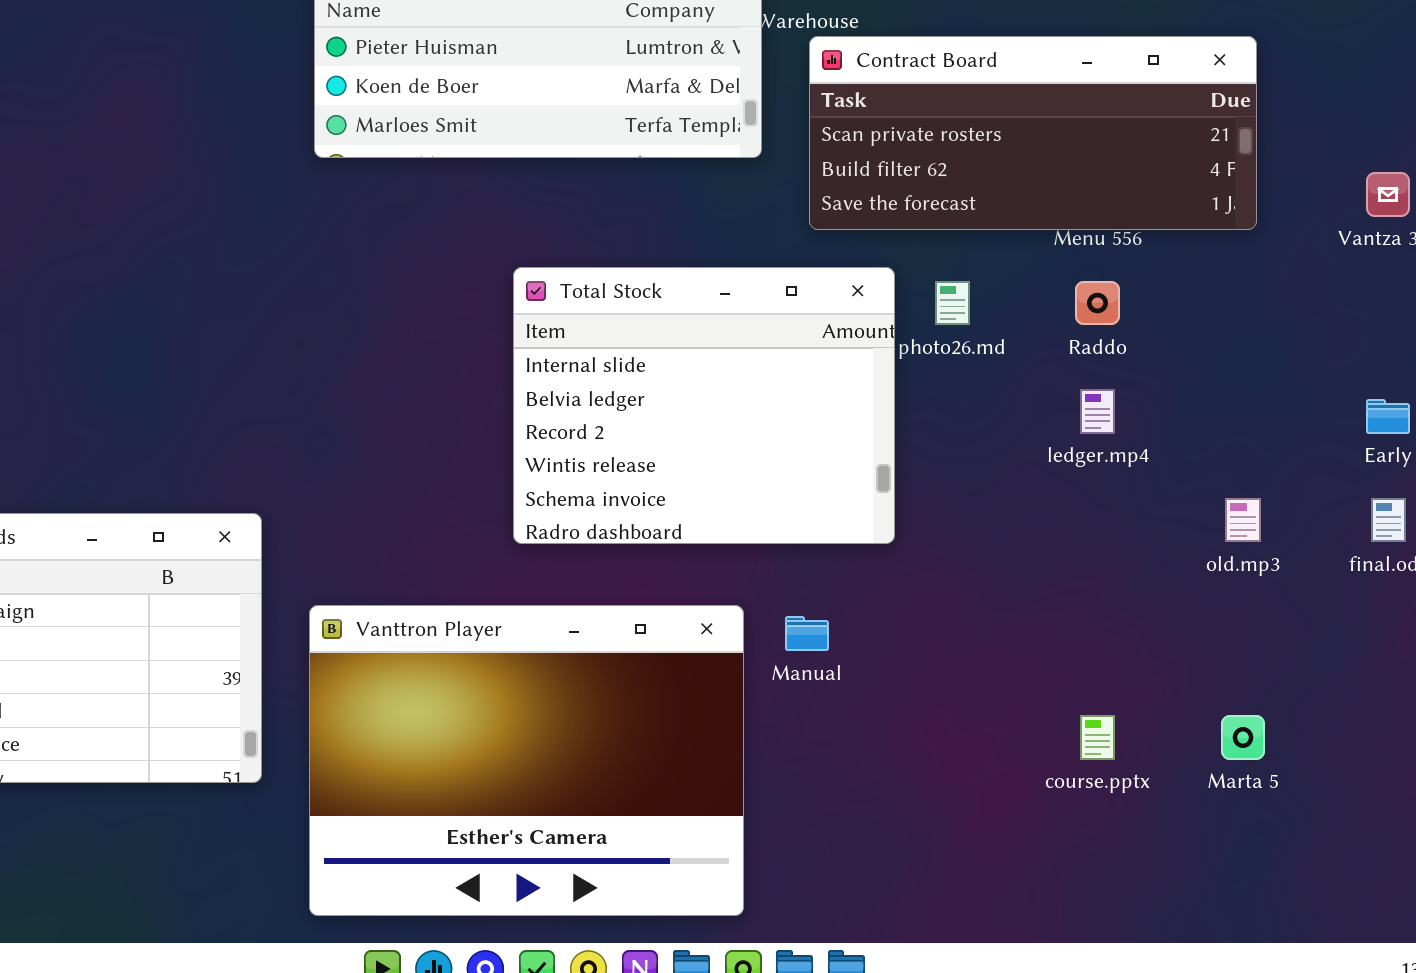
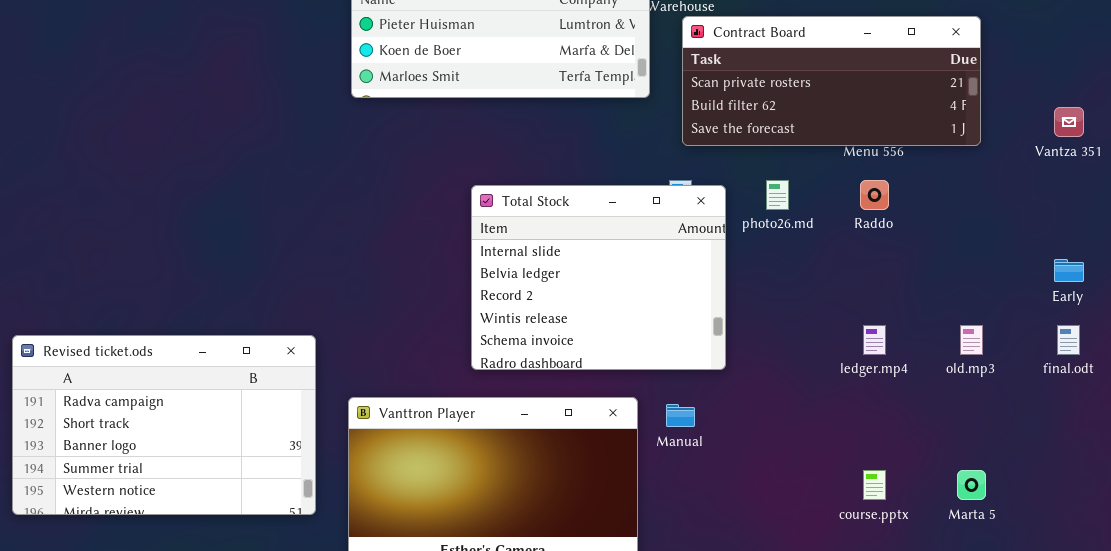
Total Stock: [513,267,895,544] -> [471,185,726,370], moved
ledger.mp4: [1080,389,1115,434] -> [863,325,886,355], moved

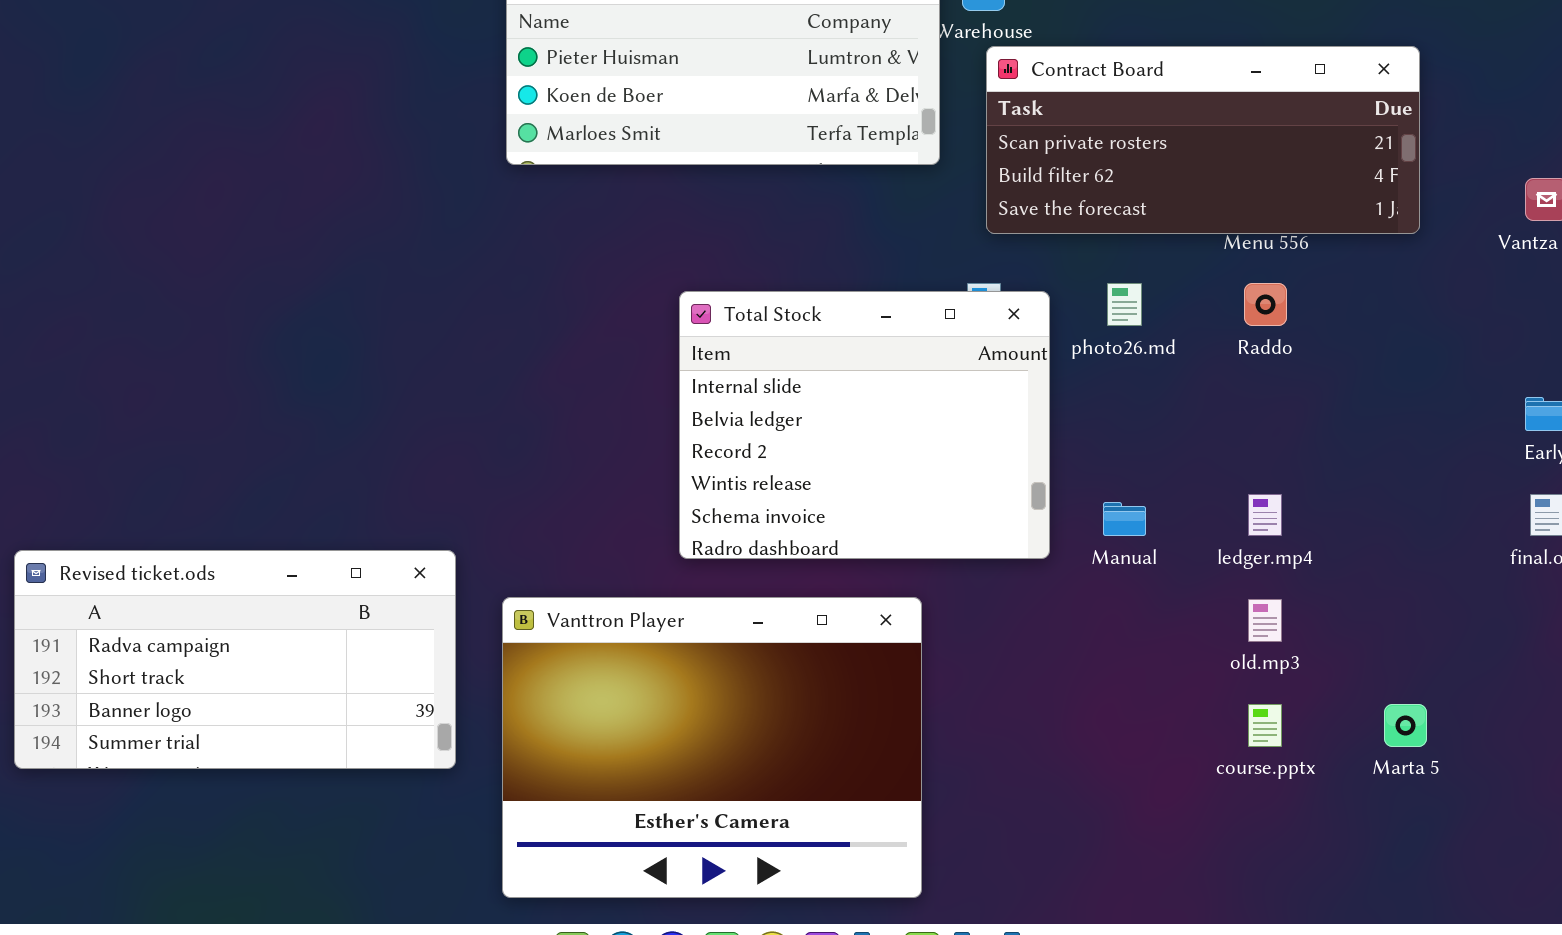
old.mp3: [960,325,983,355] -> [1248,599,1282,642], moved
Revised ticket.ods: [12,335,316,515] -> [14,550,456,769], resized
Manual: [666,404,695,427] -> [1103,502,1146,536], moved

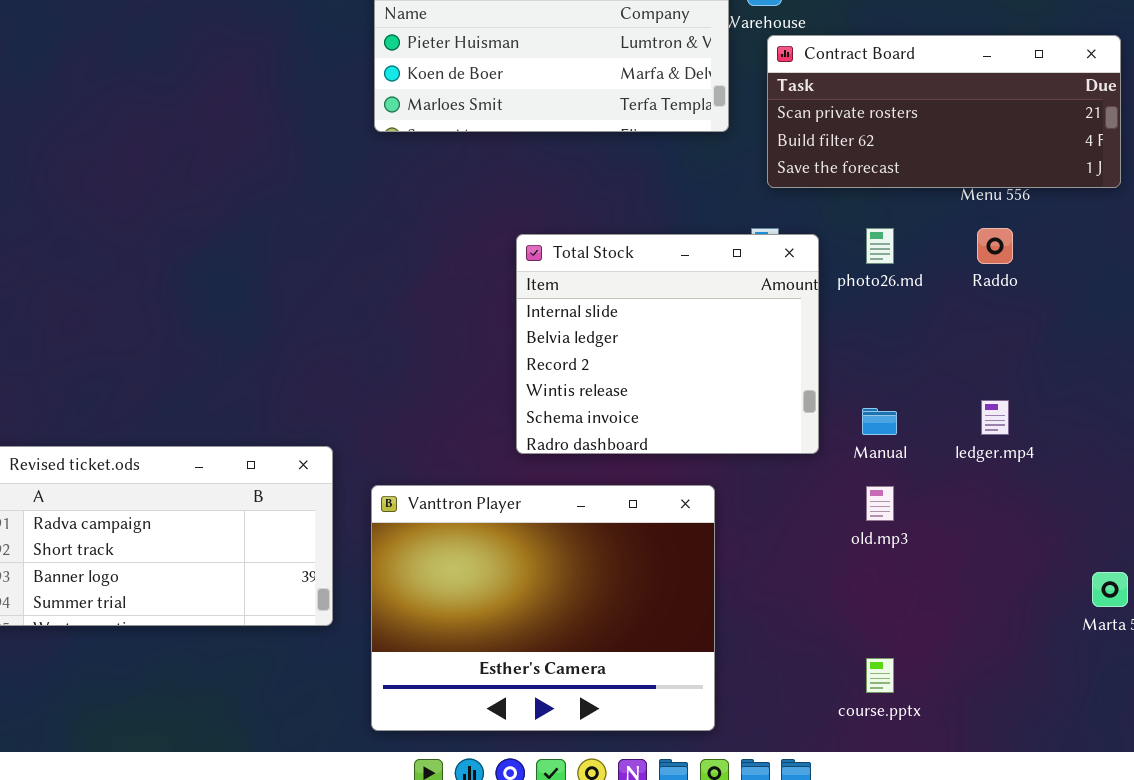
old.mp3: [1248,599,1282,642] -> [866,486,894,521], moved
course.pptx: [1248,704,1282,747] -> [866,658,894,693], moved

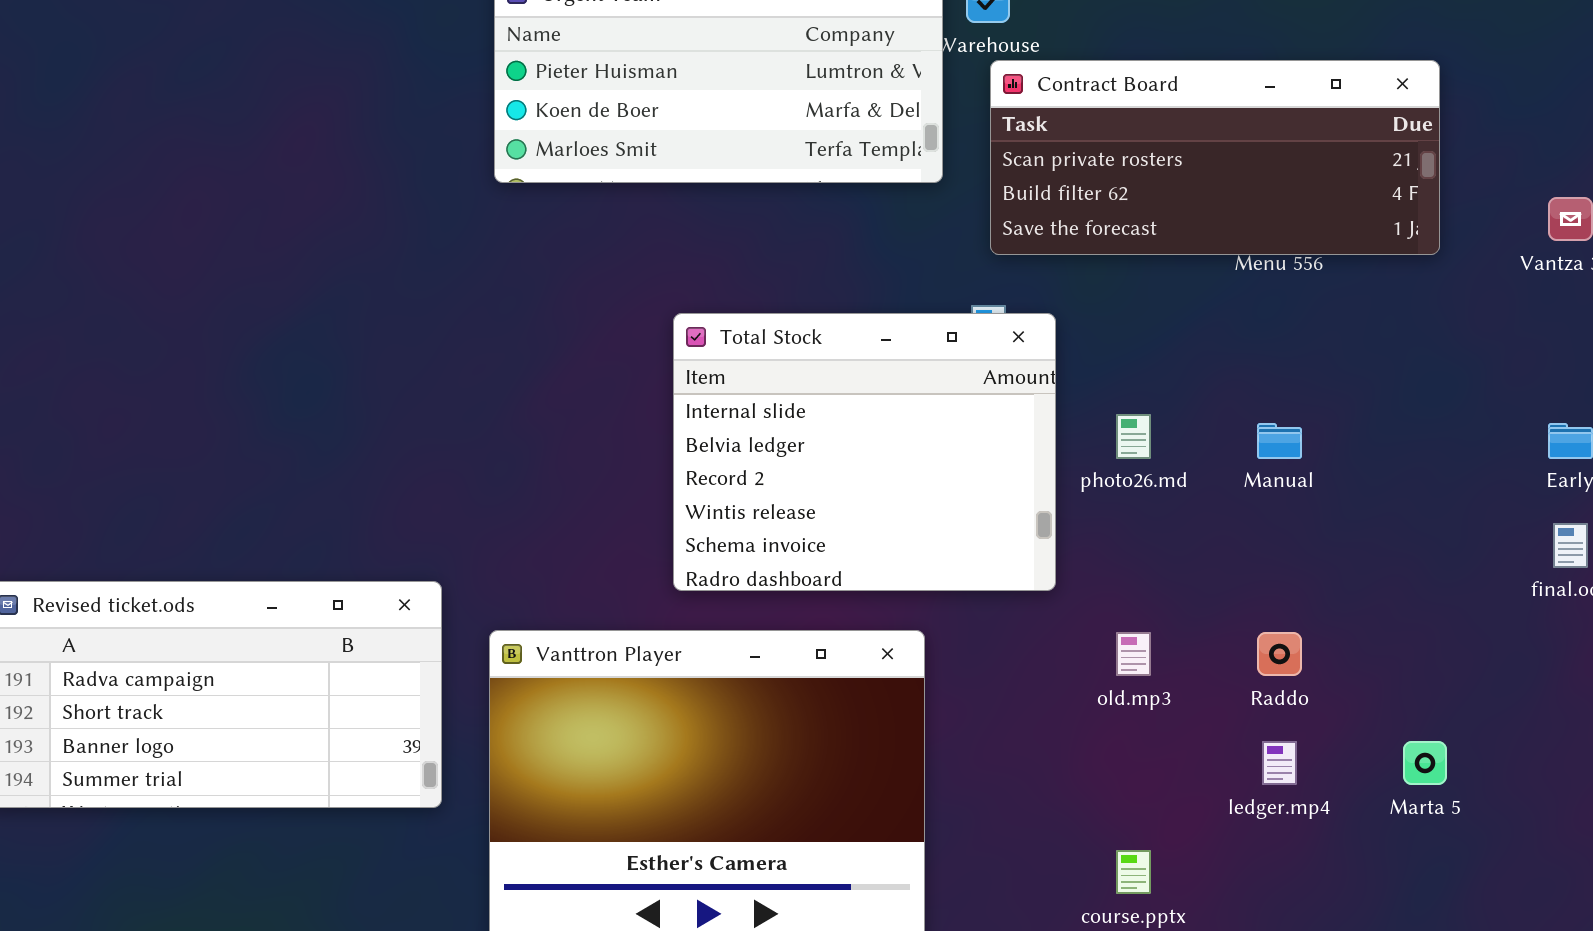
photo26.md: [866,228,894,264] -> [1116,414,1151,459], moved
Raddo: [977,228,1013,264] -> [1257,632,1302,676], moved
ledger.mp4: [981,400,1009,435] -> [1262,741,1297,785], moved
Manual: [862,408,897,435] -> [1257,423,1302,459], moved

